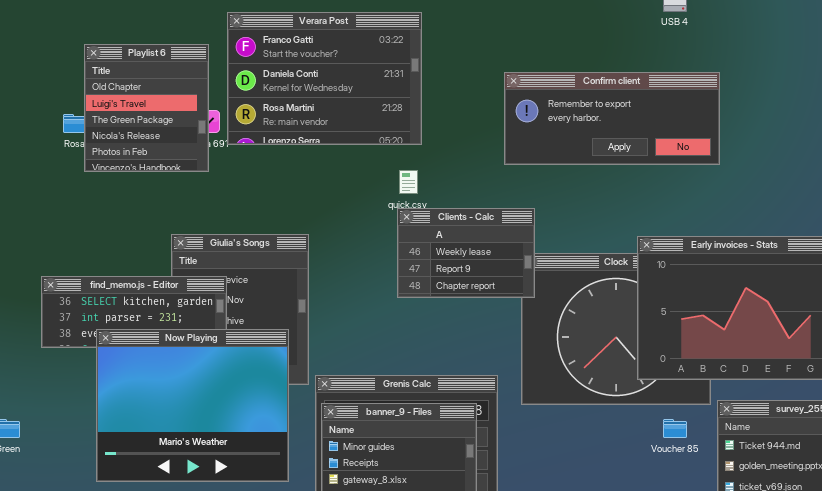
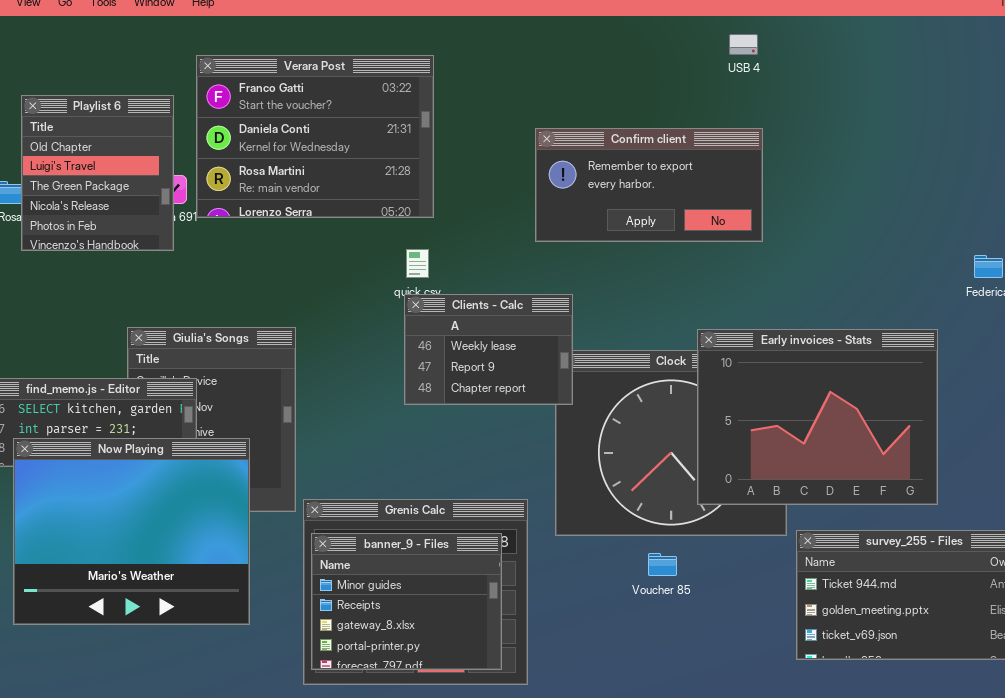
Confirm client: [504,72,720,165] -> [535,128,763,242], resized
Now Playing: [96,329,289,482] -> [13,438,250,625], moved
Voucher 85: [663,419,687,438] -> [648,553,677,576], moved

